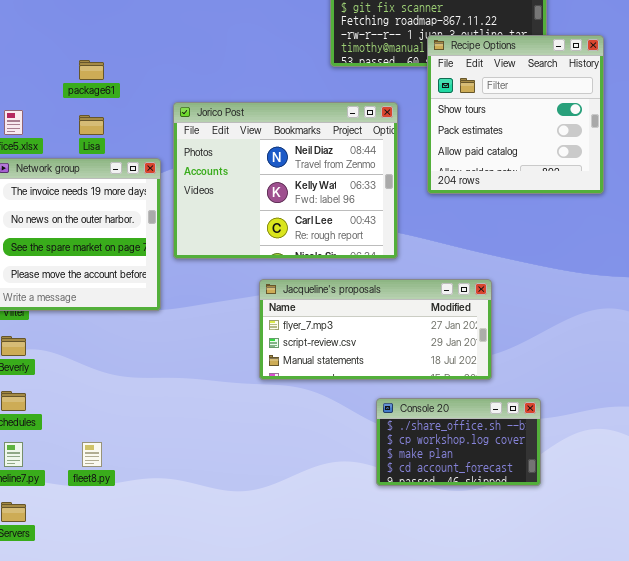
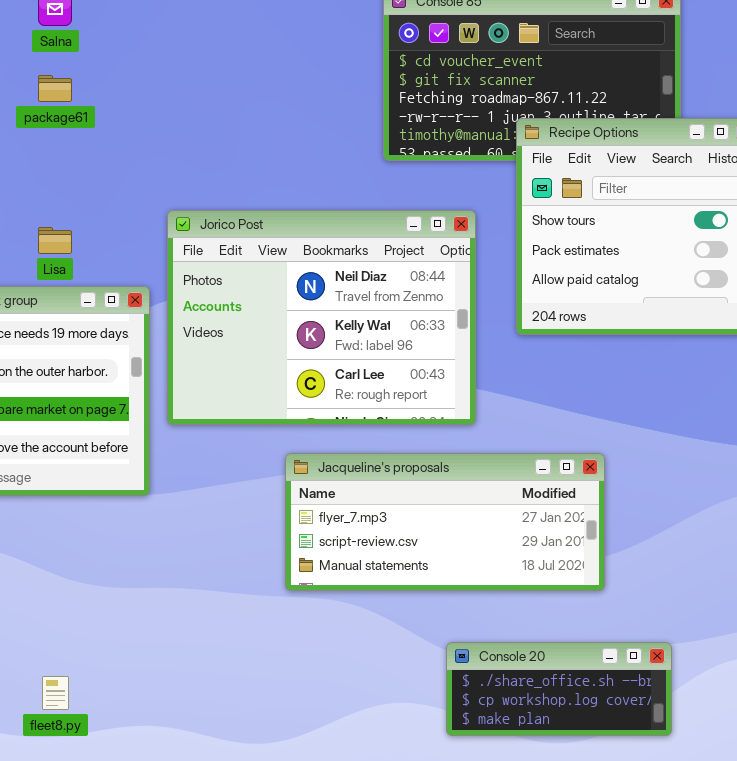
package61: [79,60,104,80] -> [38,75,72,102], moved
Console 20: [376,398,541,486] -> [446,642,672,736], resized

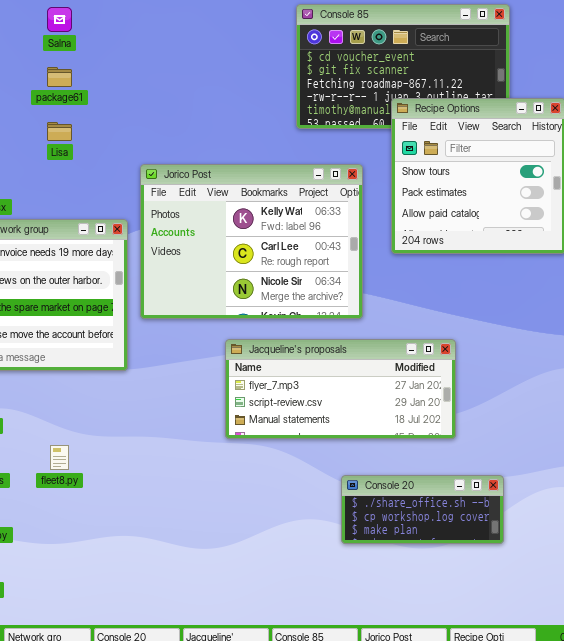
Jorico Post: [167,210,476,425] -> [140,164,363,319], scrolled down 1 row
Lisa: [38,227,72,254] -> [47,122,72,141], moved
fleet8.py: [42,676,69,710] -> [50,445,69,470], moved

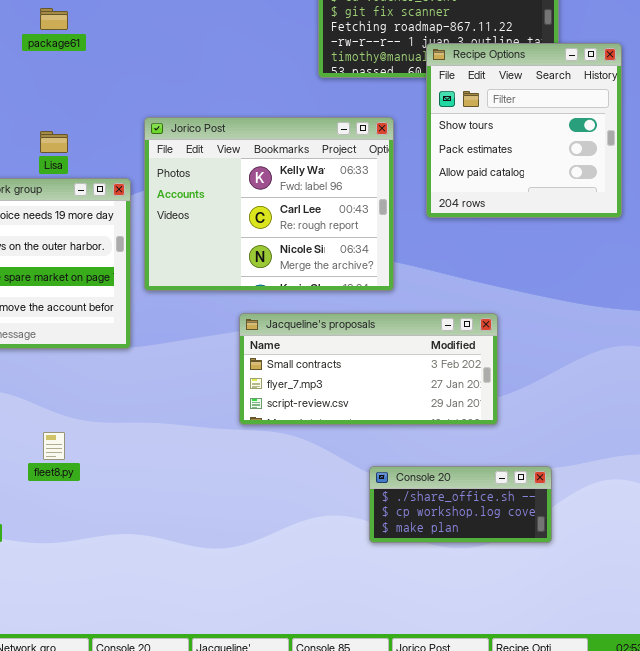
Lisa: [47,122,72,141] -> [40,131,68,153], moved
Jacqueline's proposals: [225,339,456,439] -> [239,313,498,425], scrolled up 1 row

